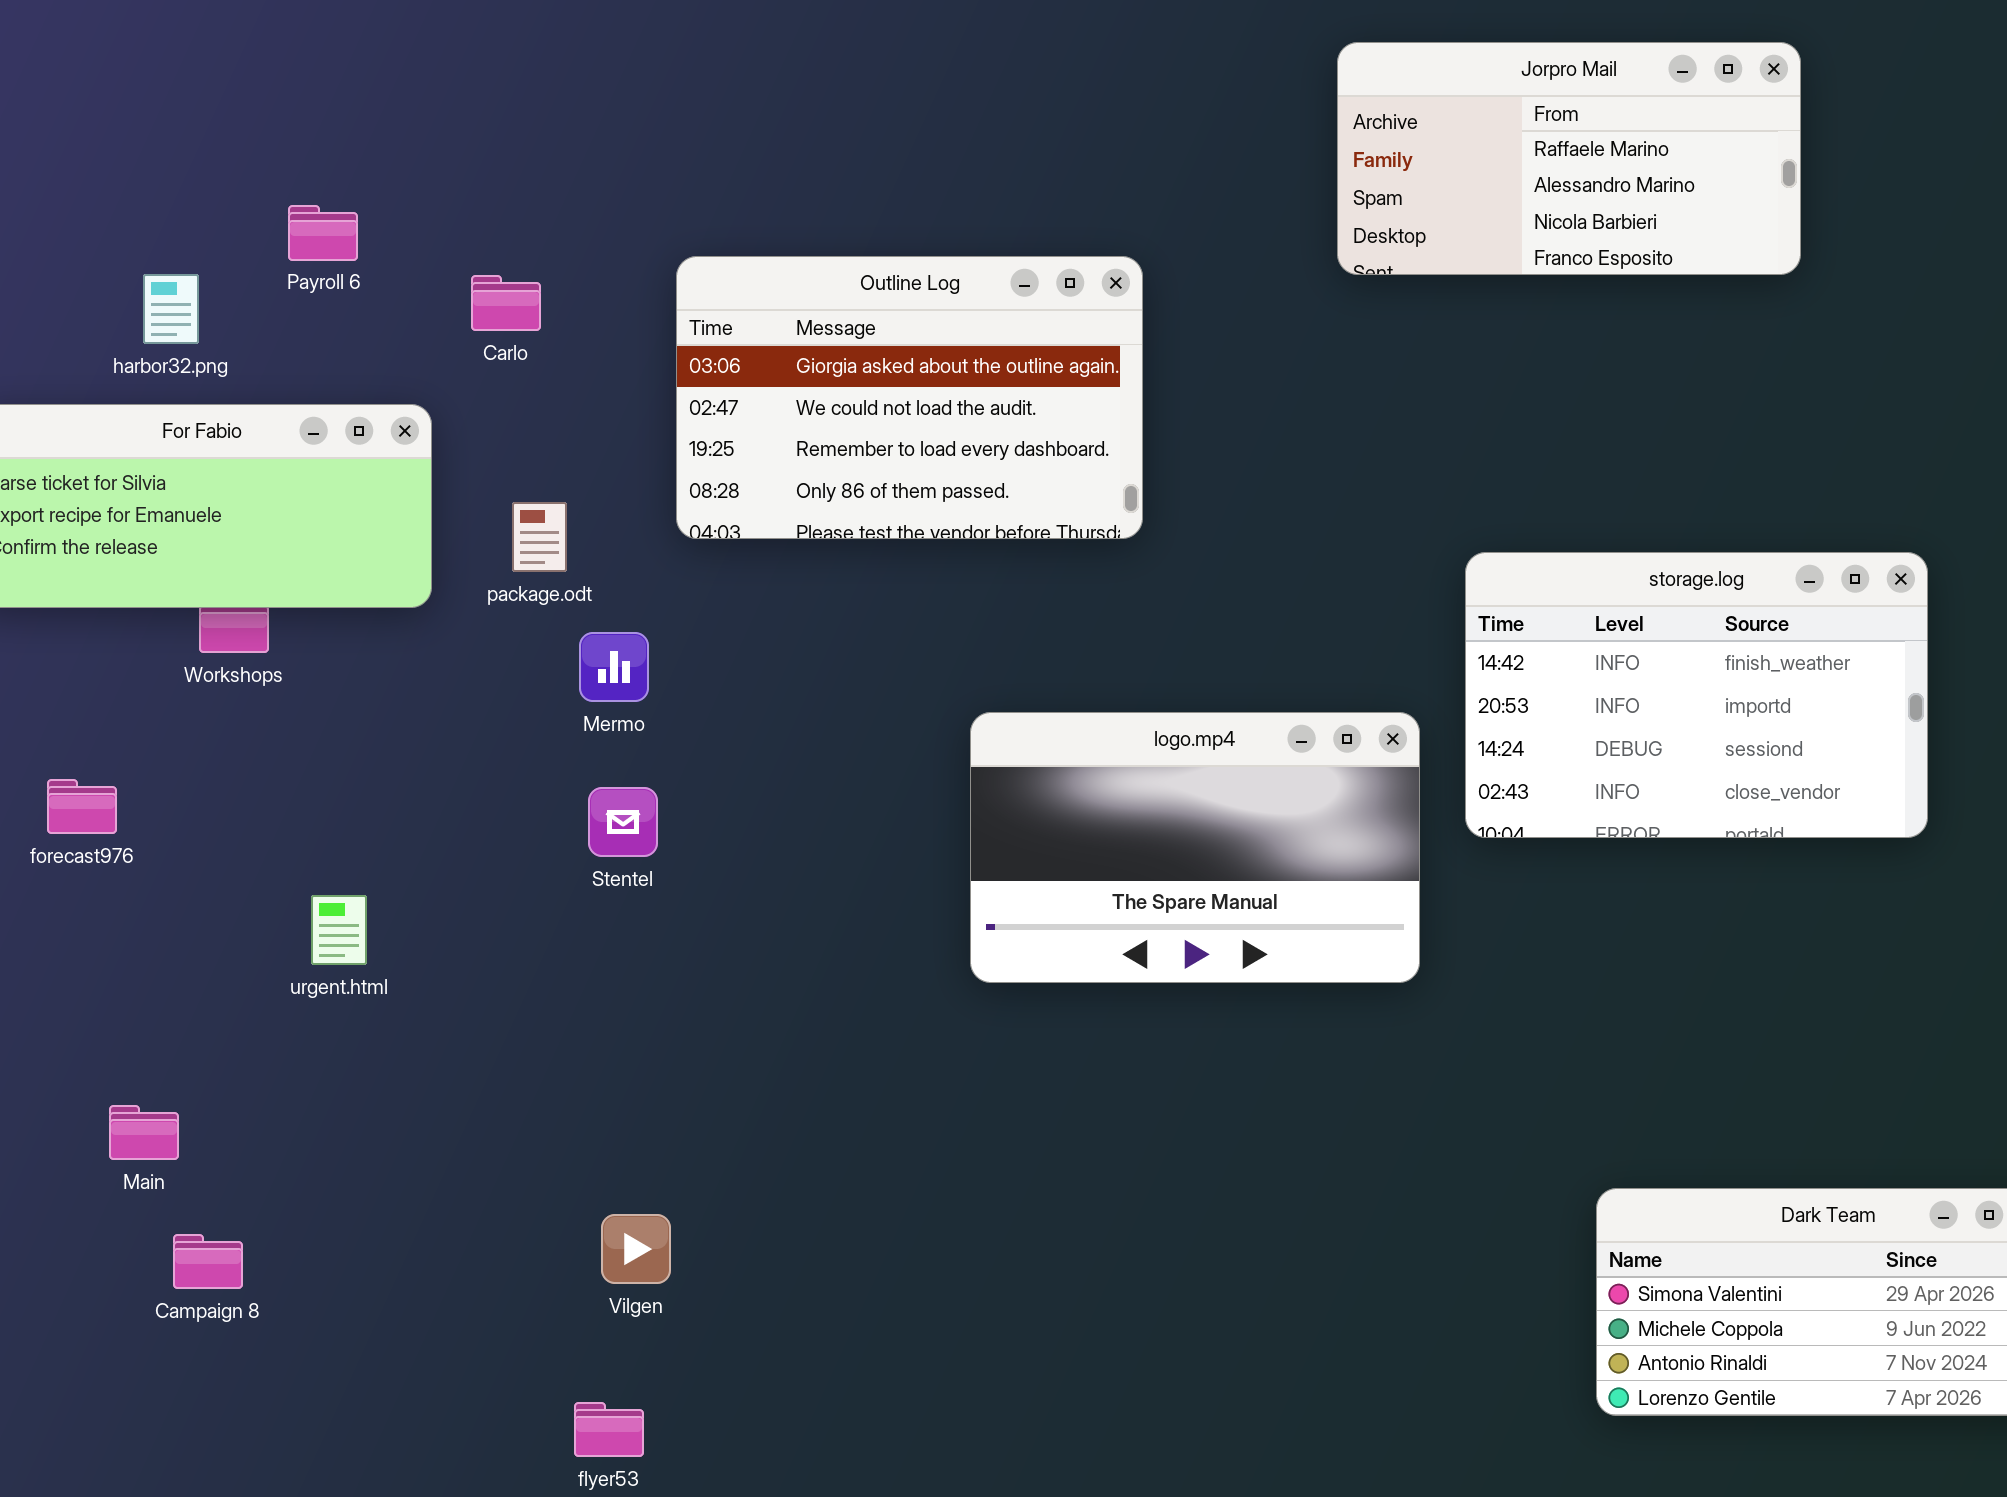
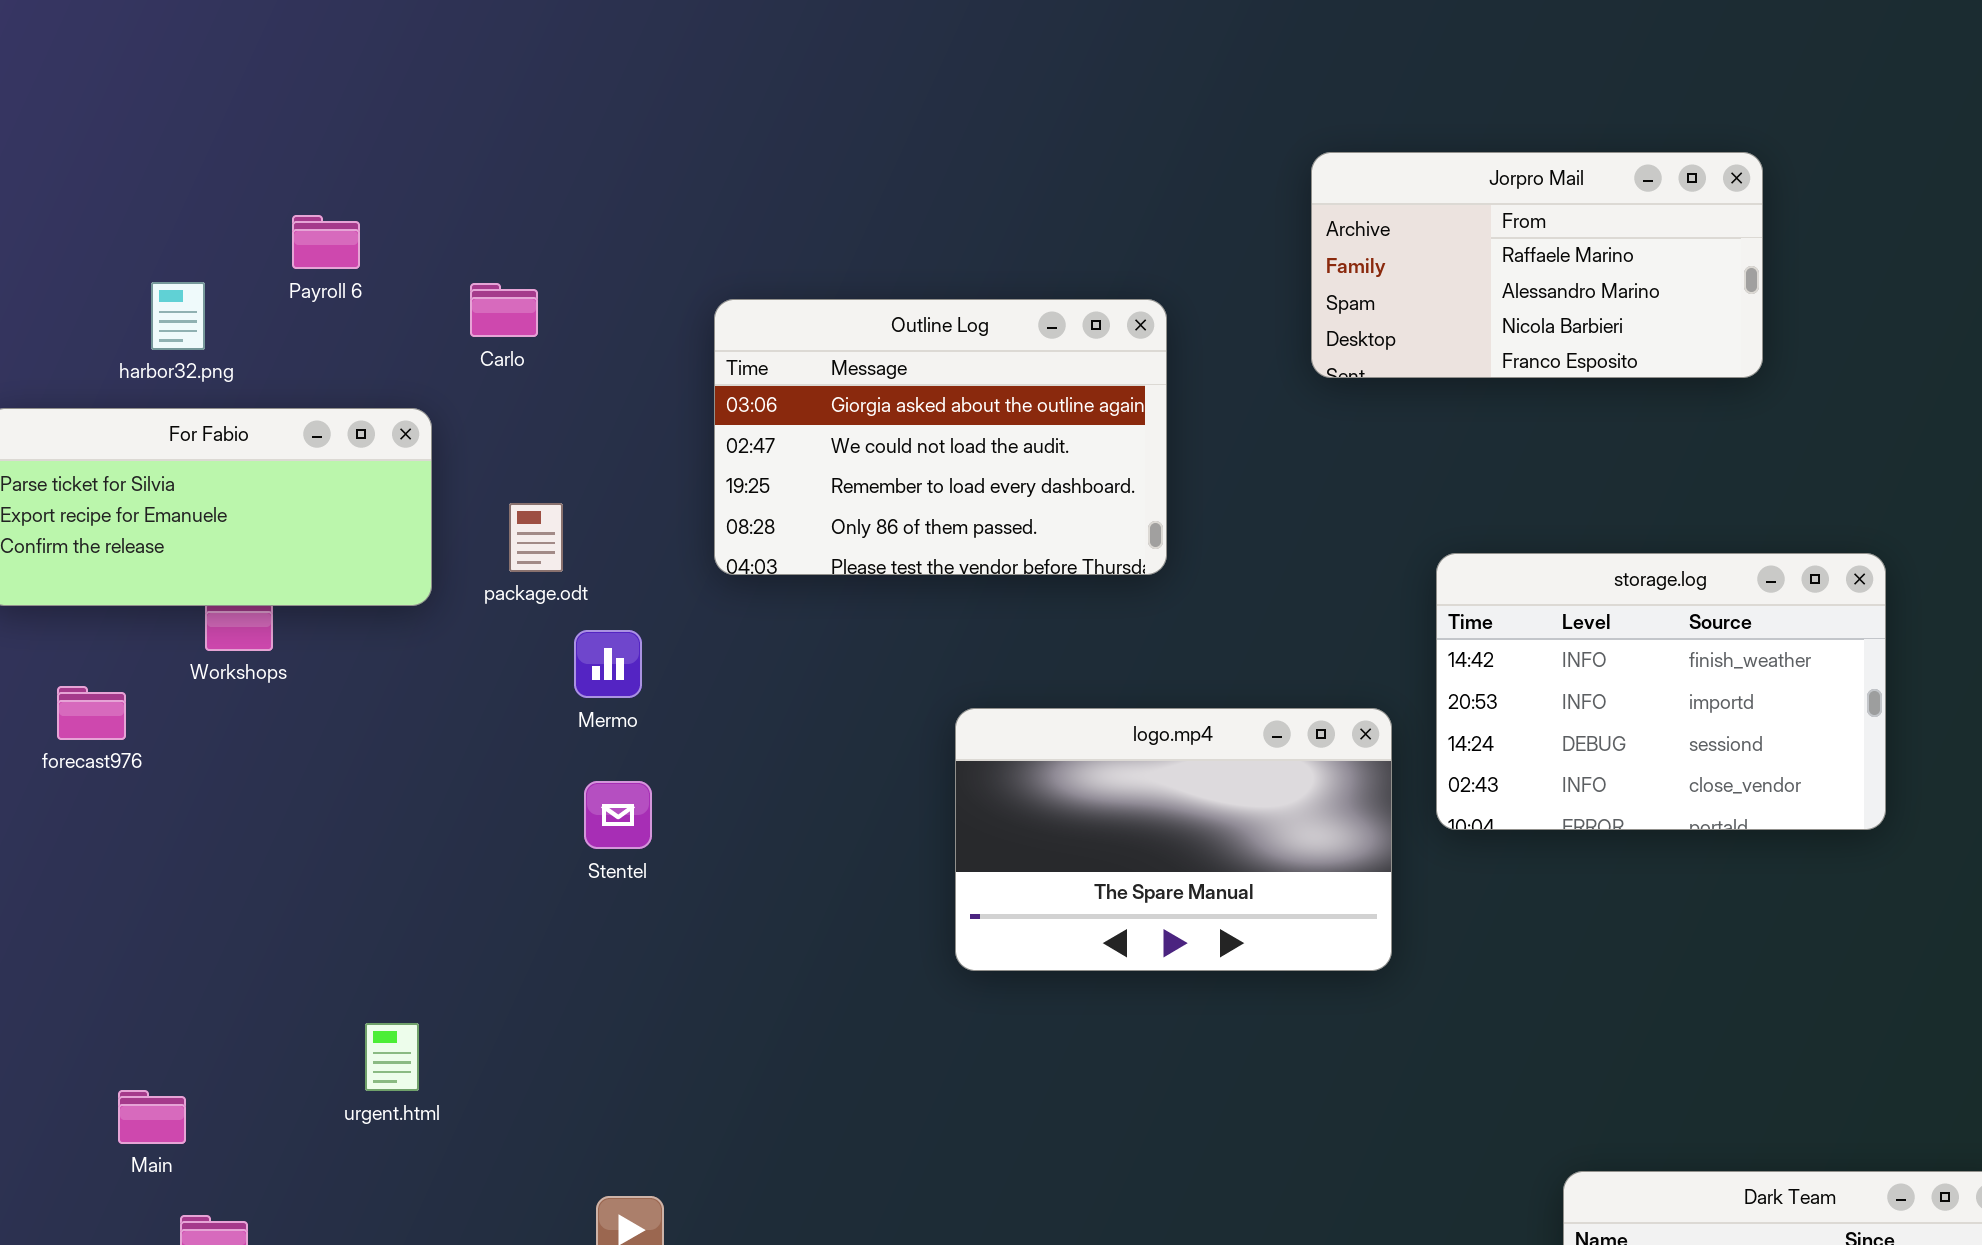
Jorpro Mail: [1337,42,1801,275] -> [1311,152,1763,378], moved
Outline Log: [676,256,1143,539] -> [714,299,1167,575], moved
forecast976: [47,779,117,834] -> [57,686,126,740], moved
urgent.html: [311,895,367,965] -> [365,1023,419,1091], moved

